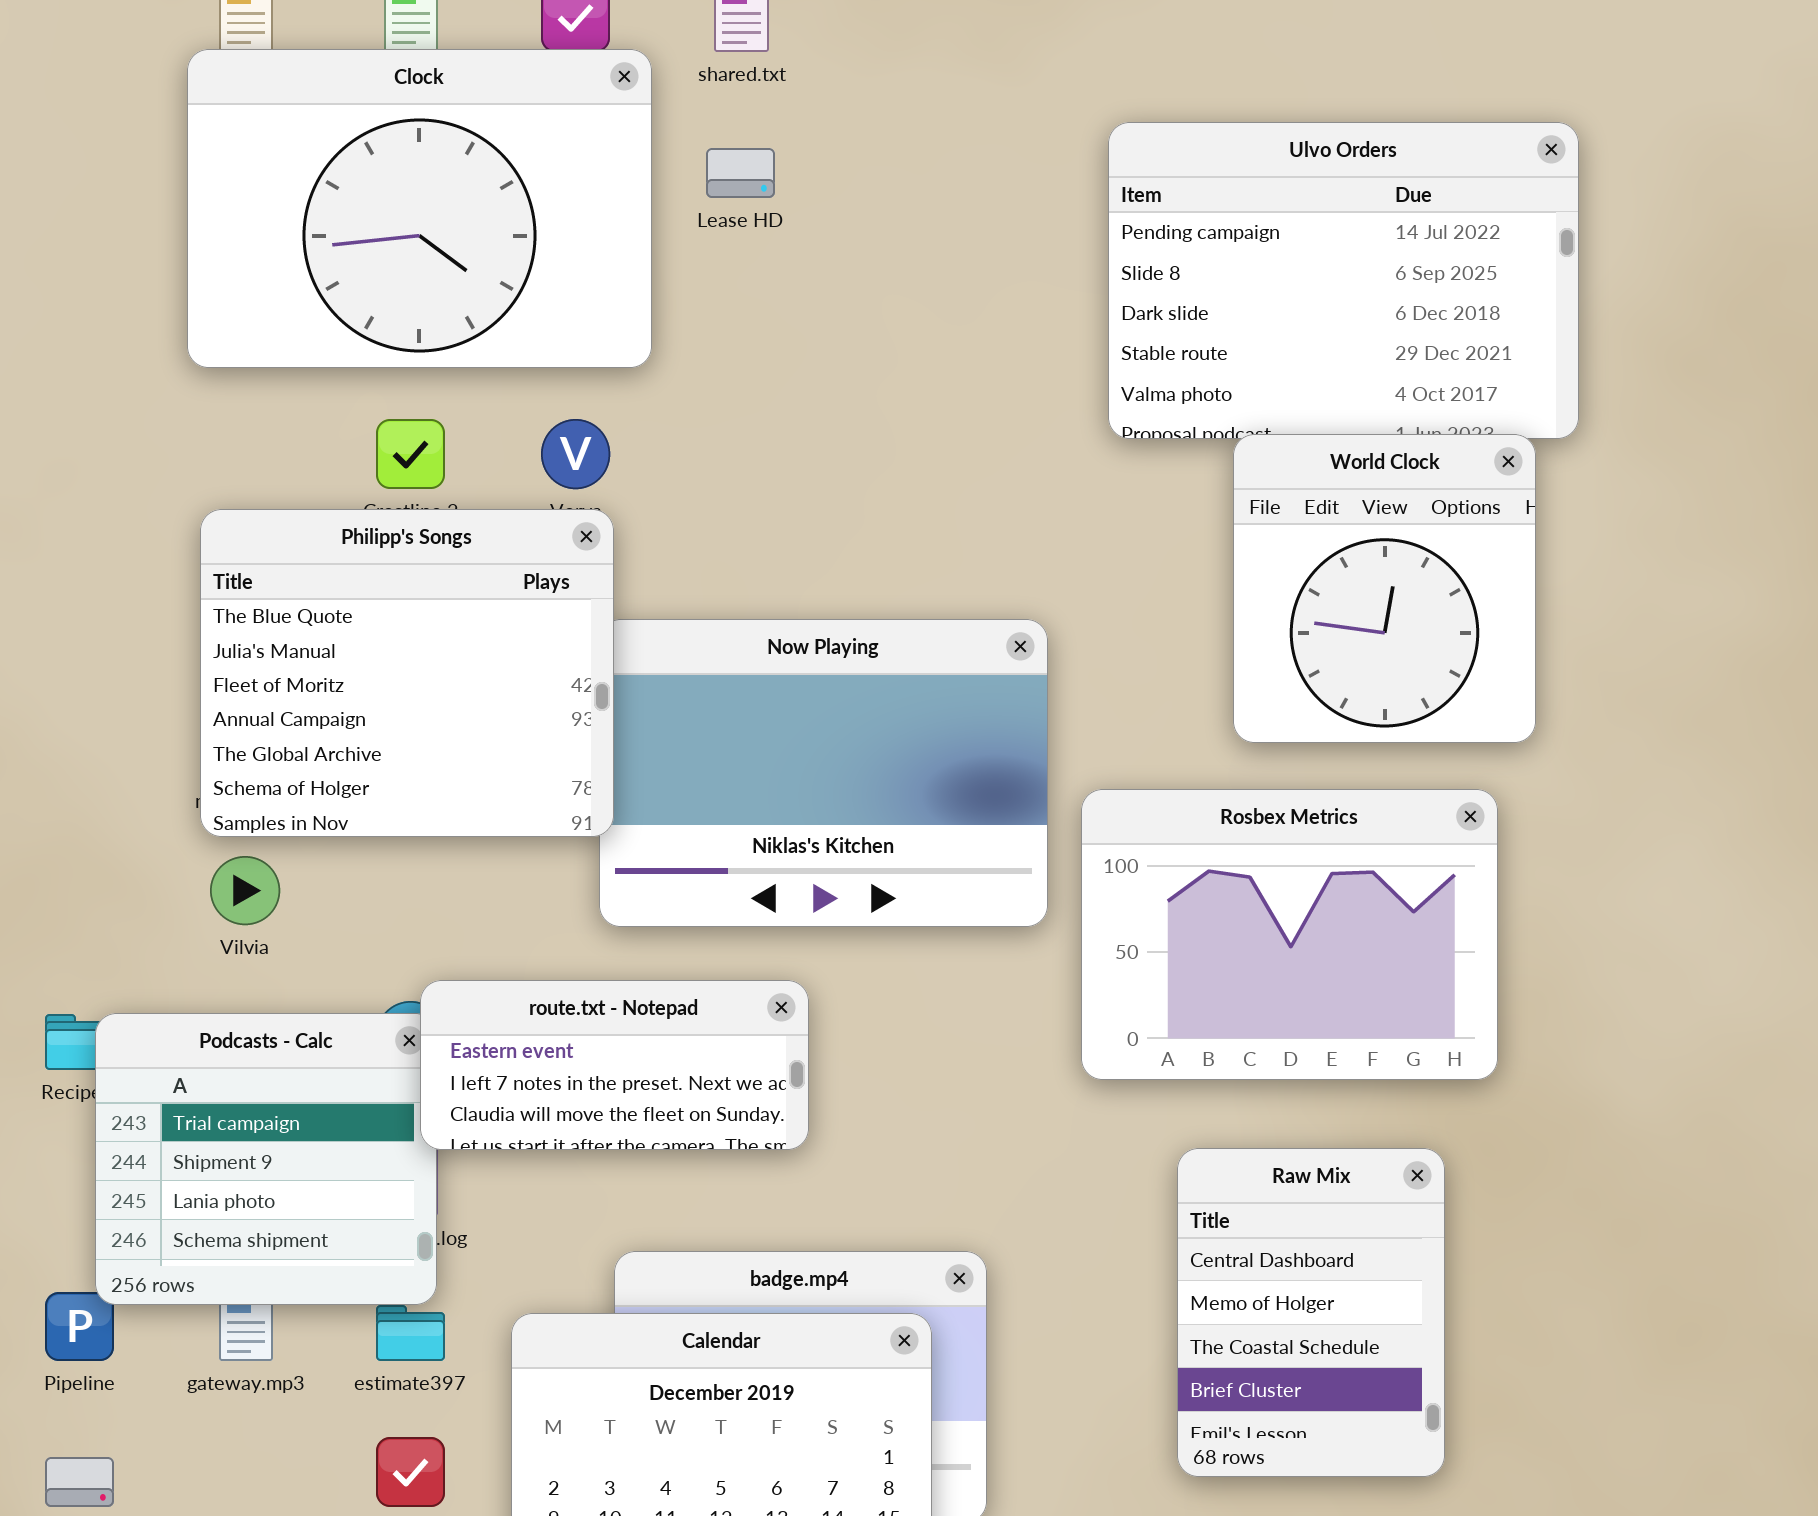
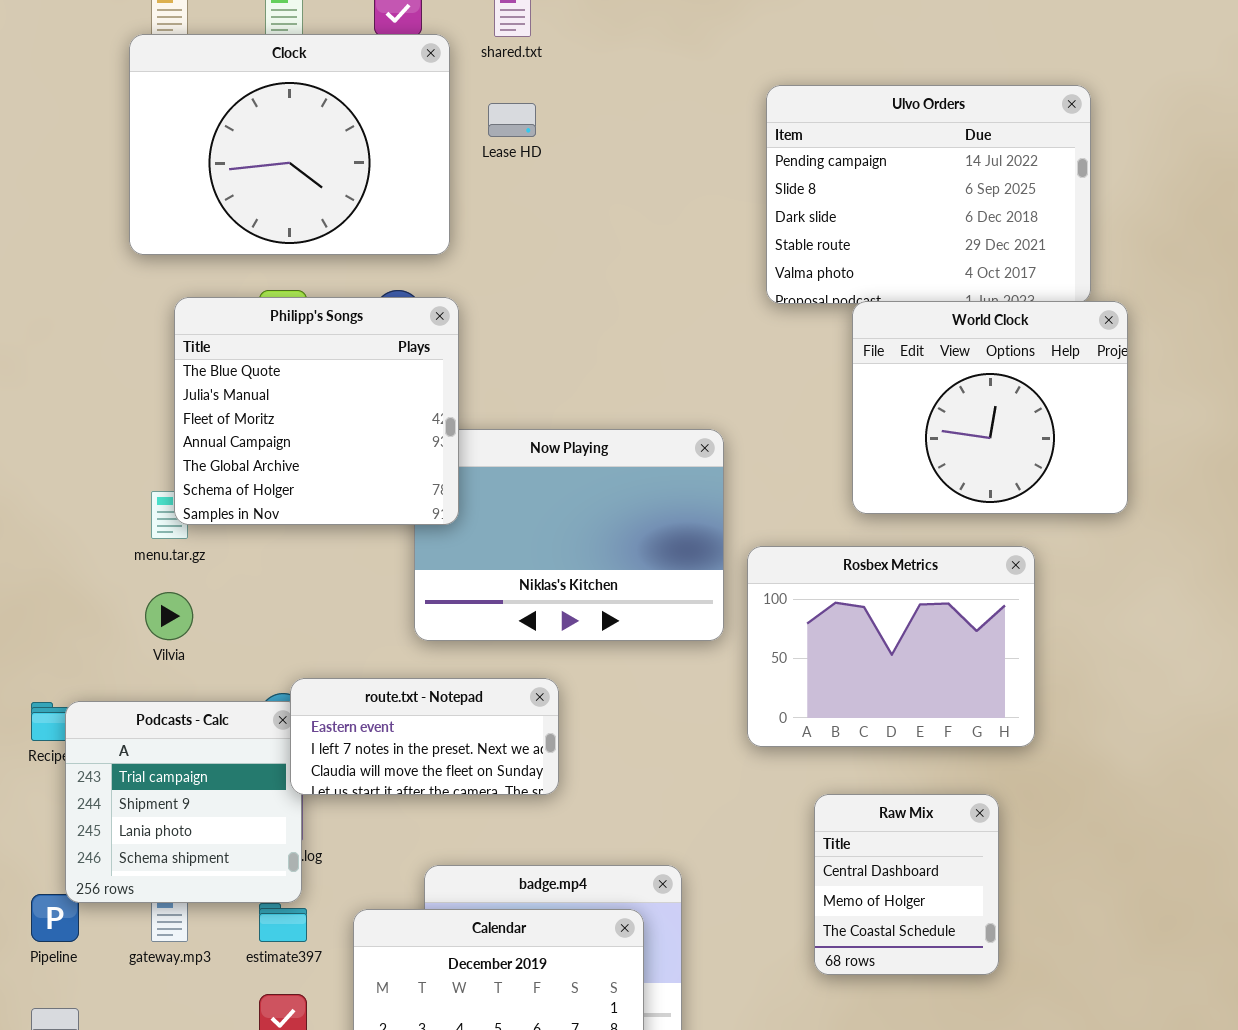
World Clock: [1233,434,1536,743] -> [852,301,1128,514], resized
Philipp's Songs: [200,509,614,837] -> [174,297,459,525], moved
Raw Mix: [1177,1148,1445,1477] -> [814,794,999,975], resized

